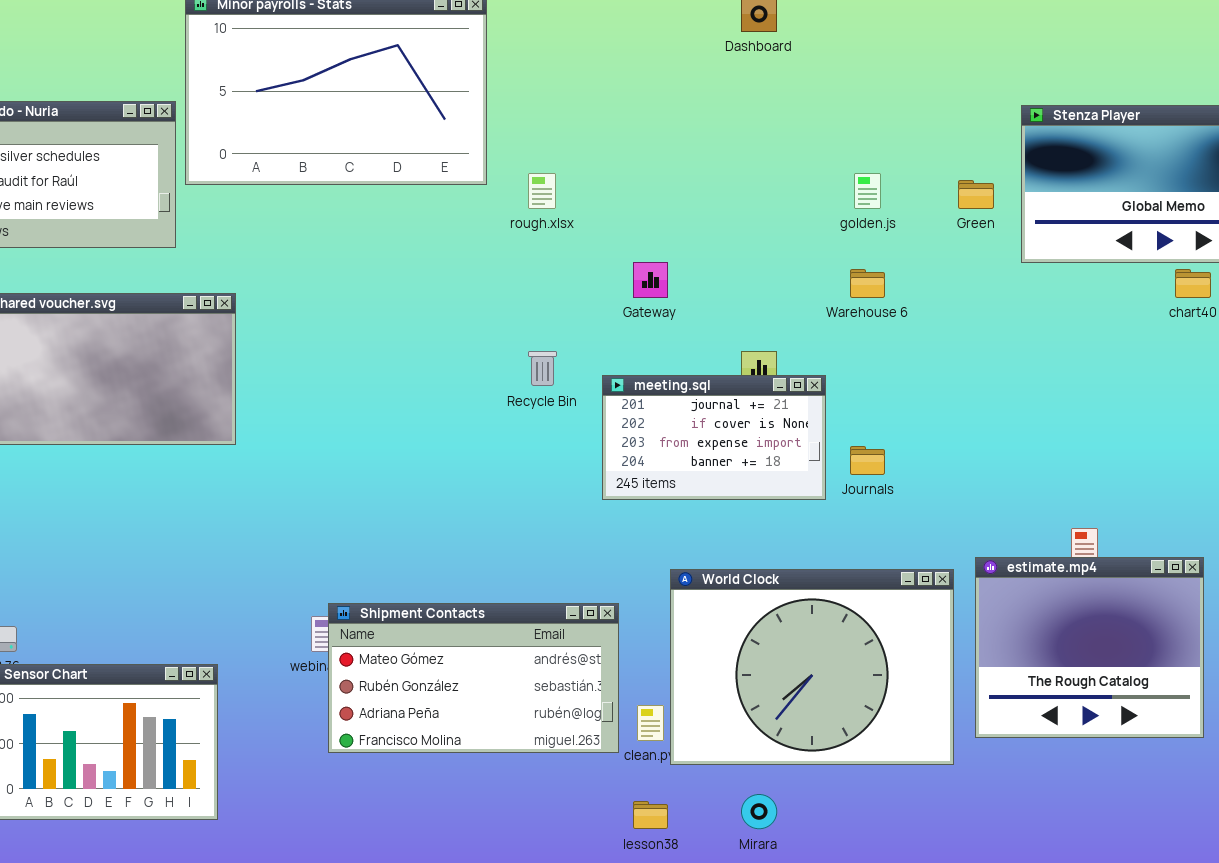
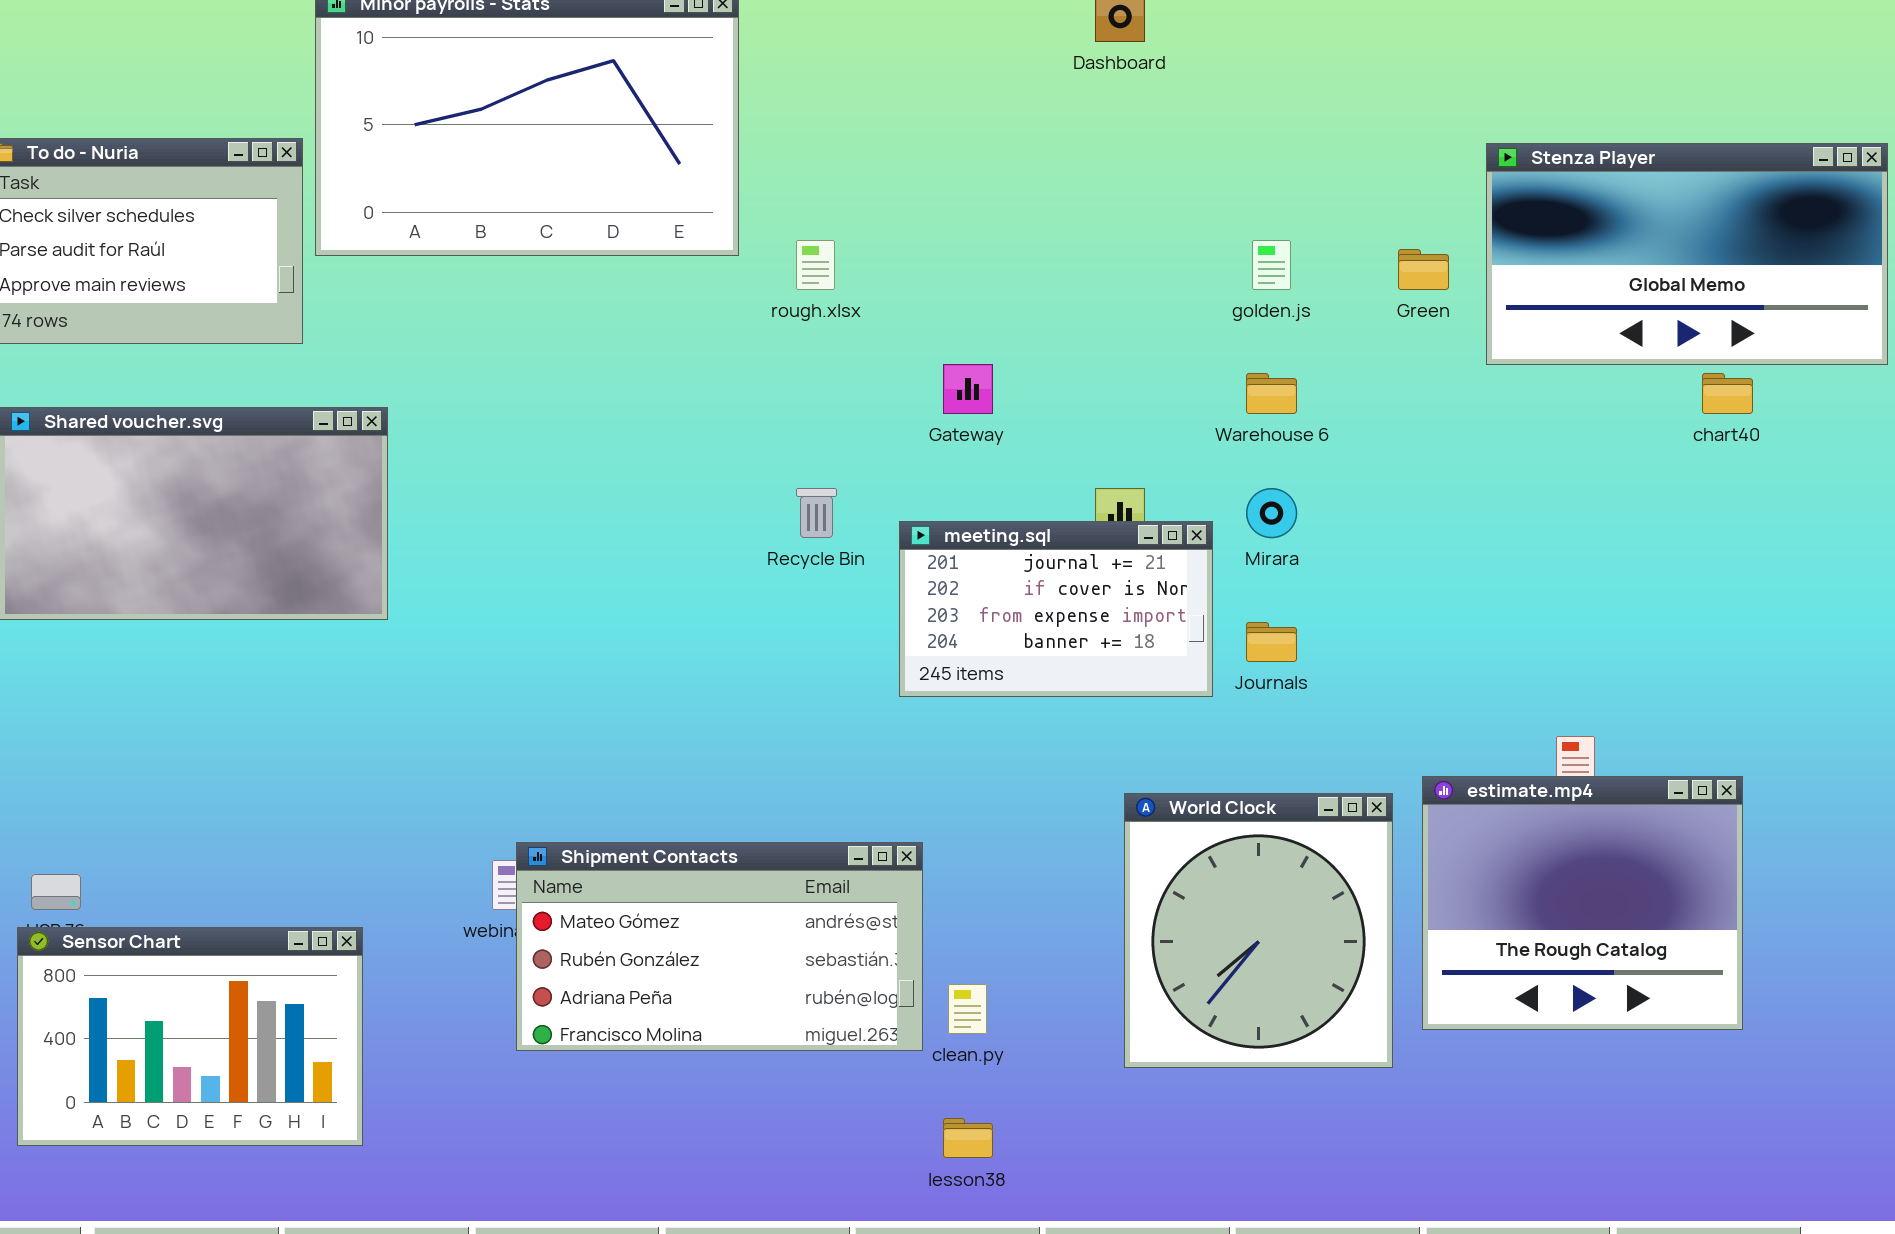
World Clock: [670,569,954,765] -> [1124,793,1393,1068], resized
Mirara: [741,794,777,829] -> [1246,488,1297,538], moved

